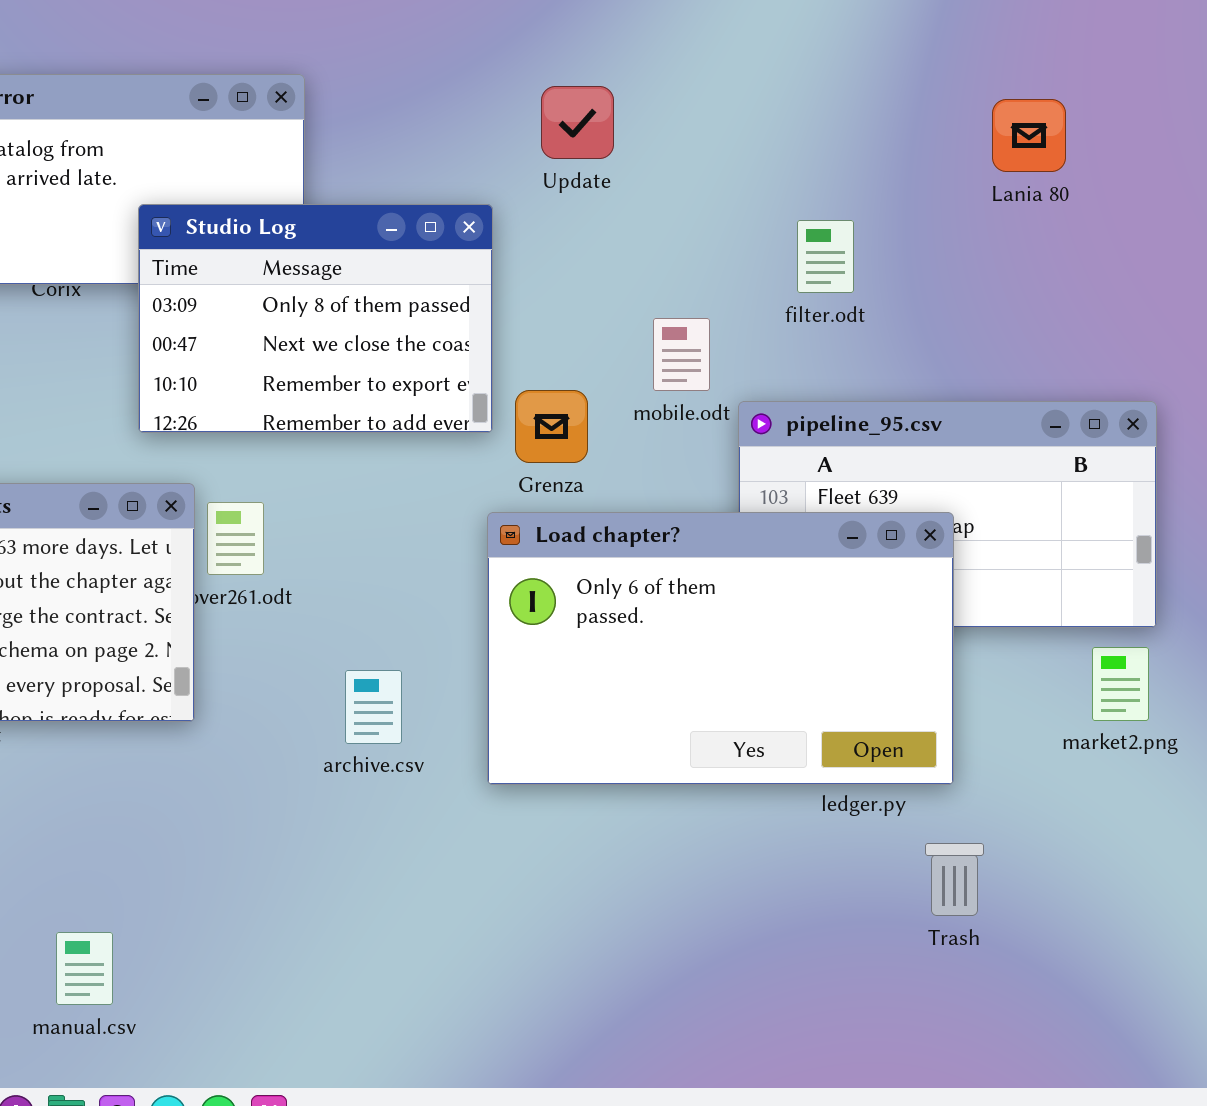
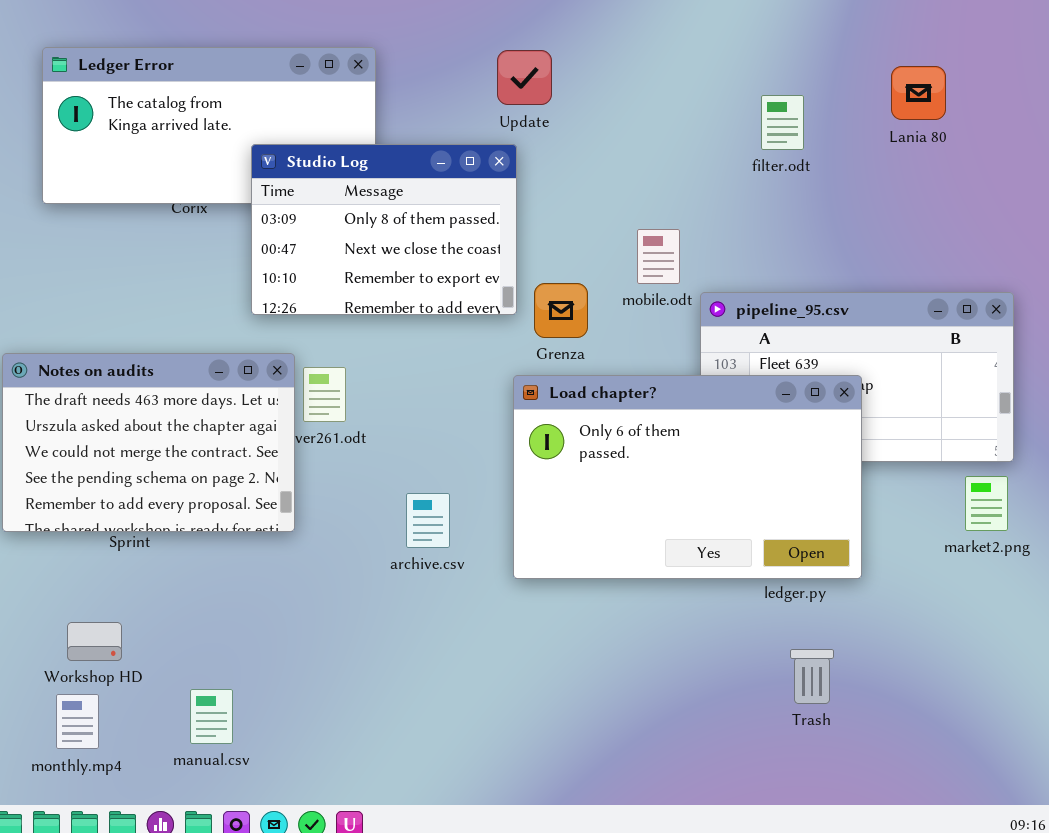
Update: [541,86,614,159] -> [497,50,552,105], moved
filter.odt: [797,220,854,293] -> [761,95,804,150], moved
Trash: [925,843,984,916] -> [790,649,834,704], moved

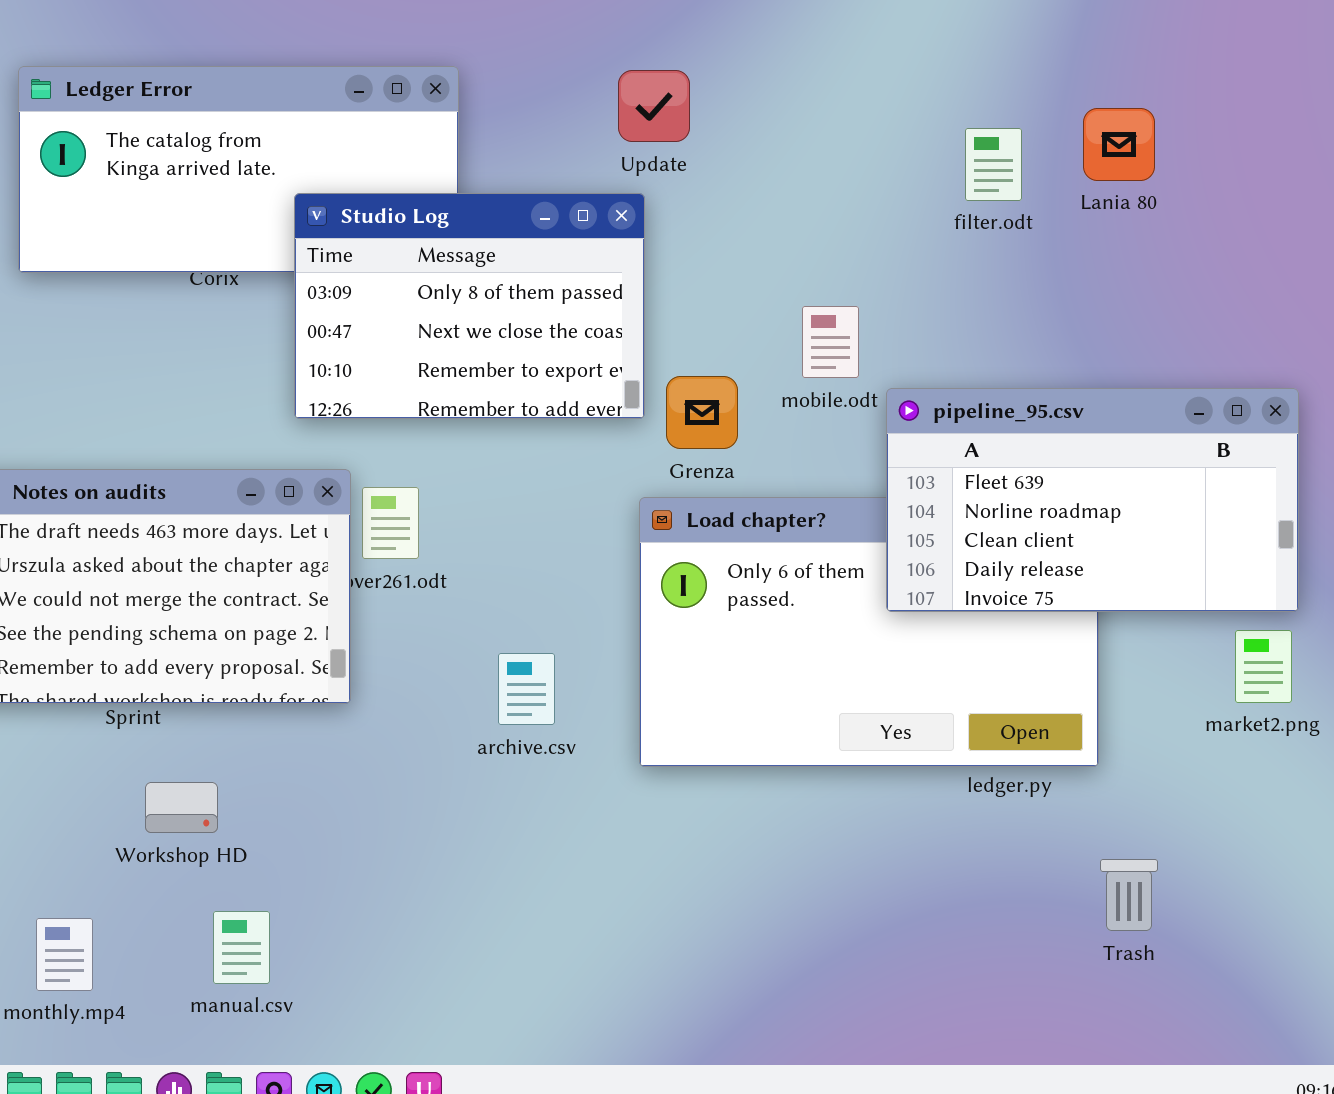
Lania 80: [891,66,946,120] -> [1083,108,1155,181], moved
pipeline_95.csv: [700,292,1014,462] -> [886,388,1299,612], raised
Workshop HD: [67,622,122,661] -> [145,782,218,833], moved
Trash: [790,649,834,704] -> [1100,859,1158,931], moved

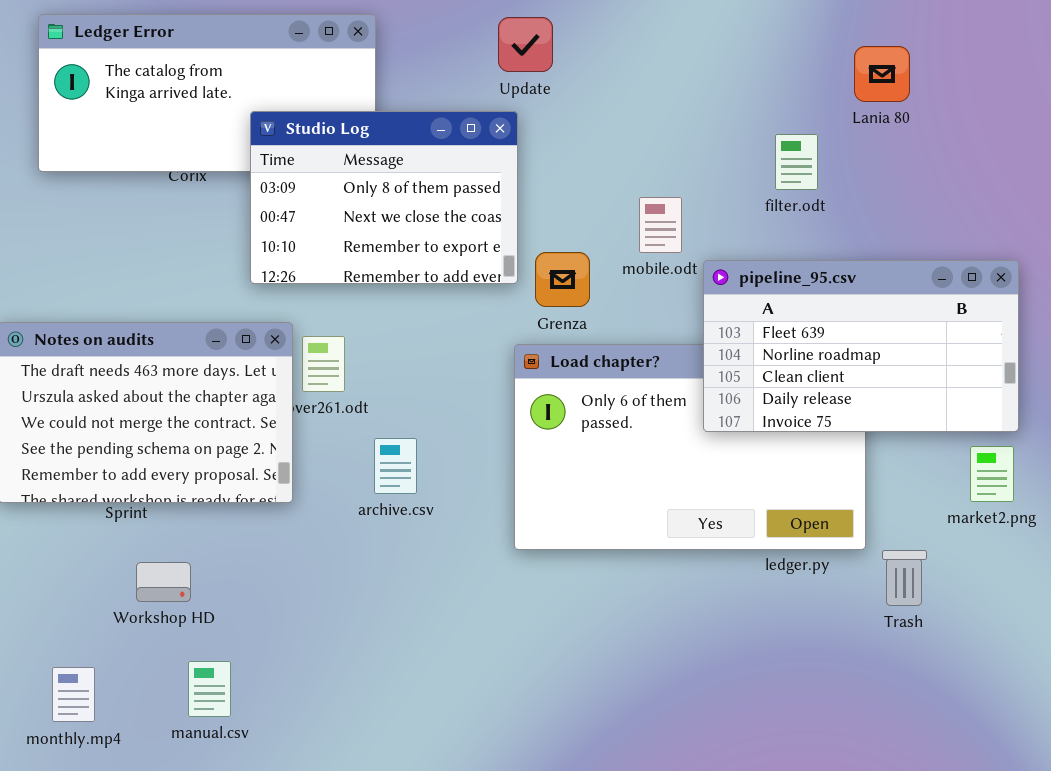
filter.odt: [965,128,1022,201] -> [775,134,818,190], moved
archive.csv: [498,653,555,725] -> [374,438,417,494], moved
Trash: [1100,859,1158,931] -> [882,550,927,606], moved

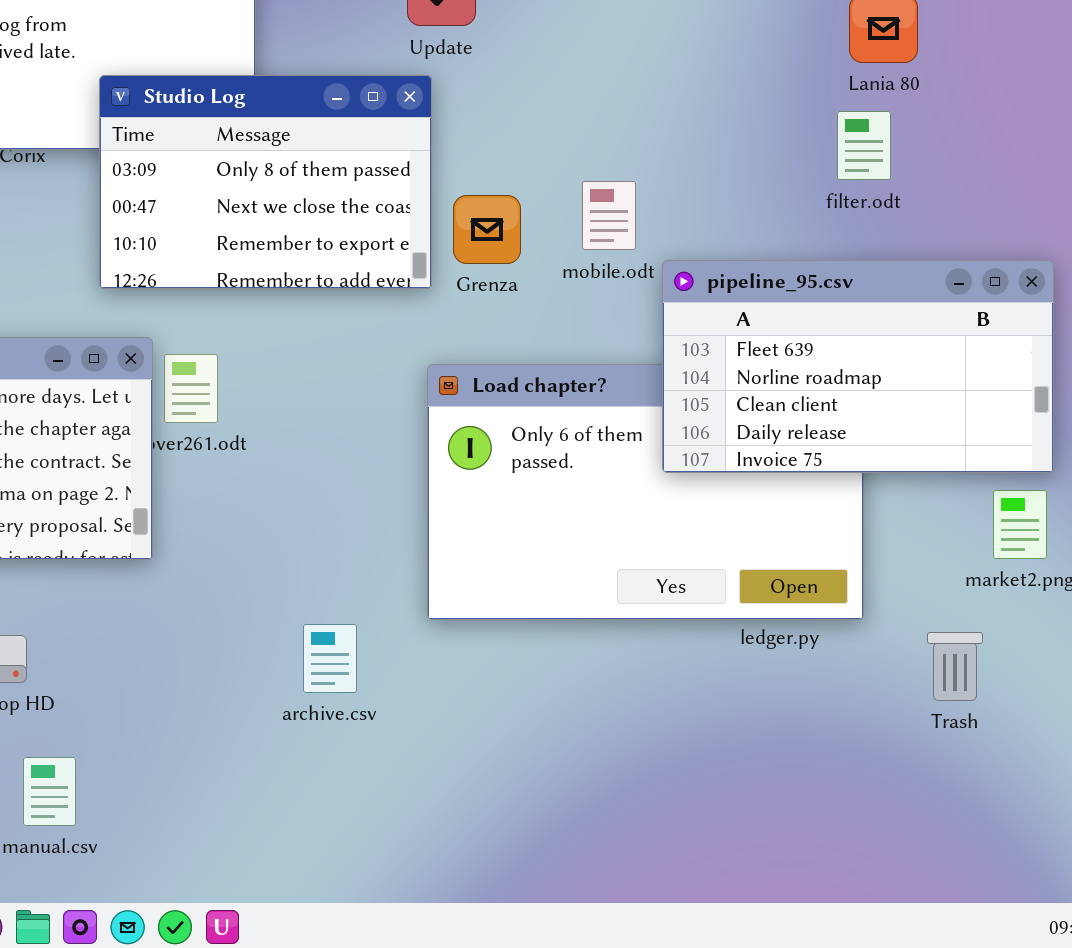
filter.odt: [775,134,818,190] -> [837,111,891,180], moved
Grenza: [535,252,590,307] -> [453,195,521,264], moved
archive.csv: [374,438,417,494] -> [303,624,357,693], moved
Trash: [882,550,927,606] -> [927,632,983,701], moved

